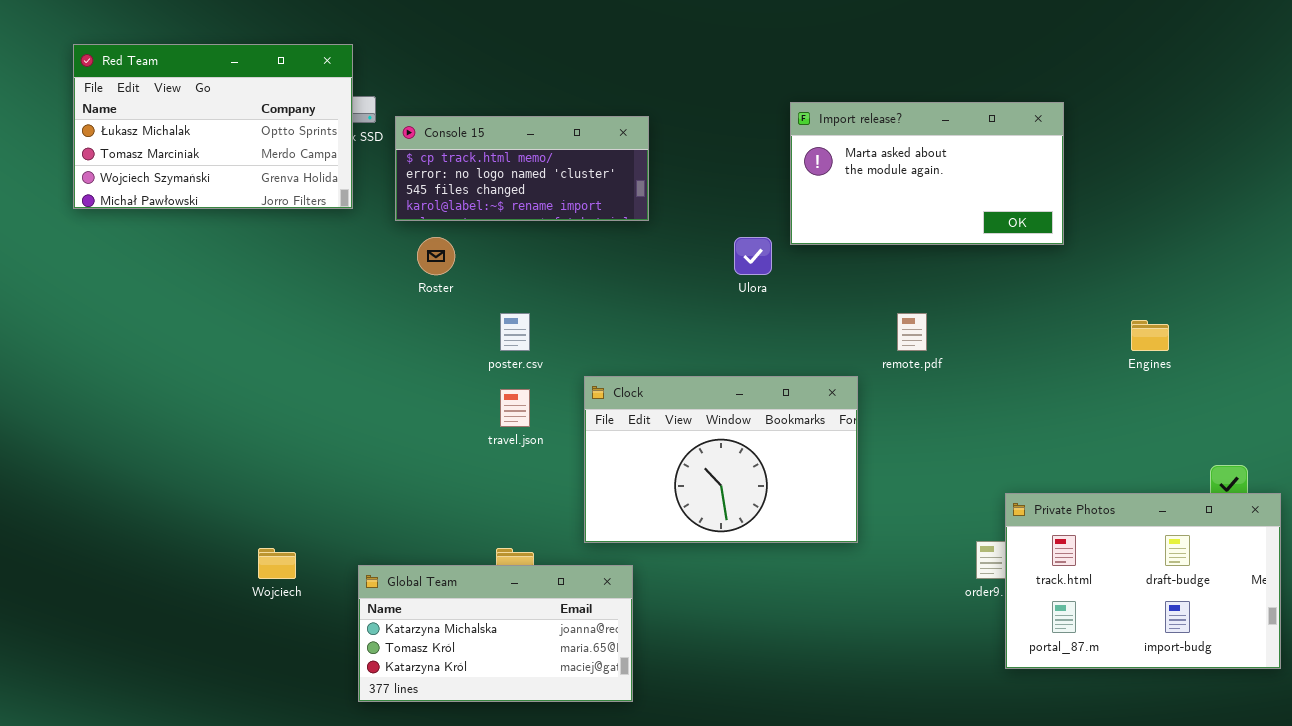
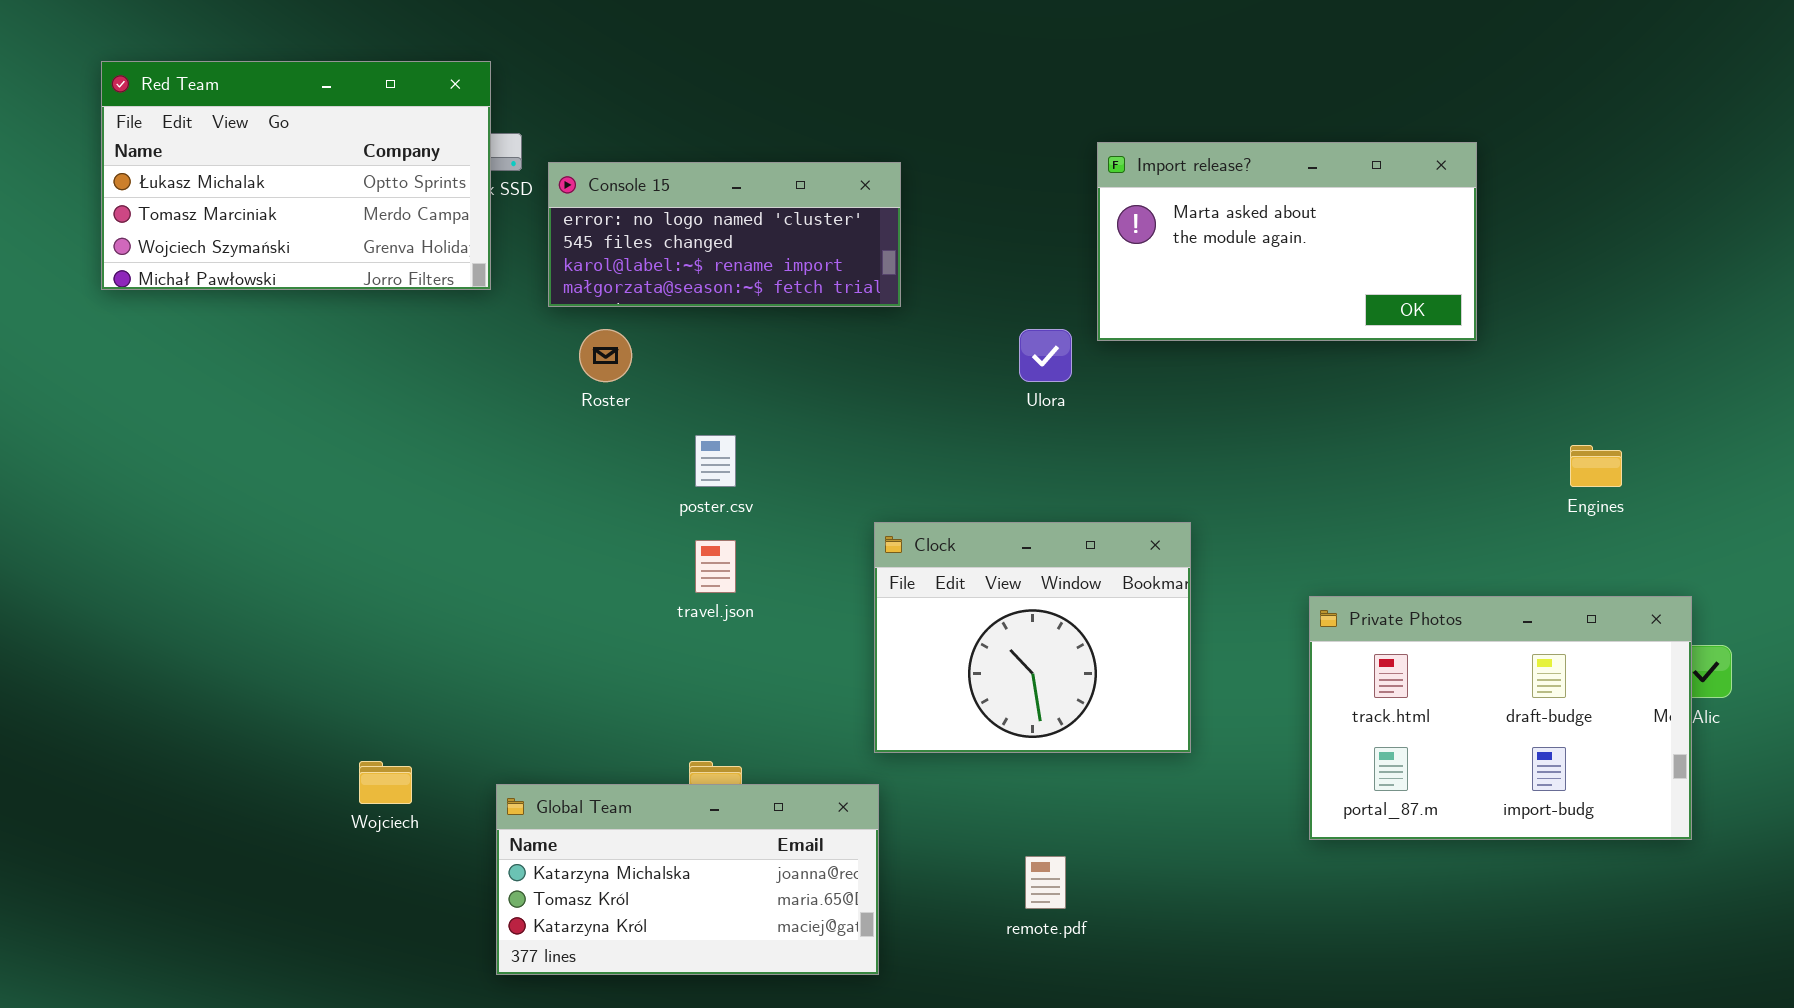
Console 15: [395,116,649,221] -> [548,162,901,307], scrolled down 1 row
remote.pdf: [897,313,927,351] -> [1025,856,1066,909], moved
Clock: [584,376,858,543] -> [874,522,1191,753], resized
Private Photos: [1005,493,1281,669] -> [1309,596,1692,840], moved

